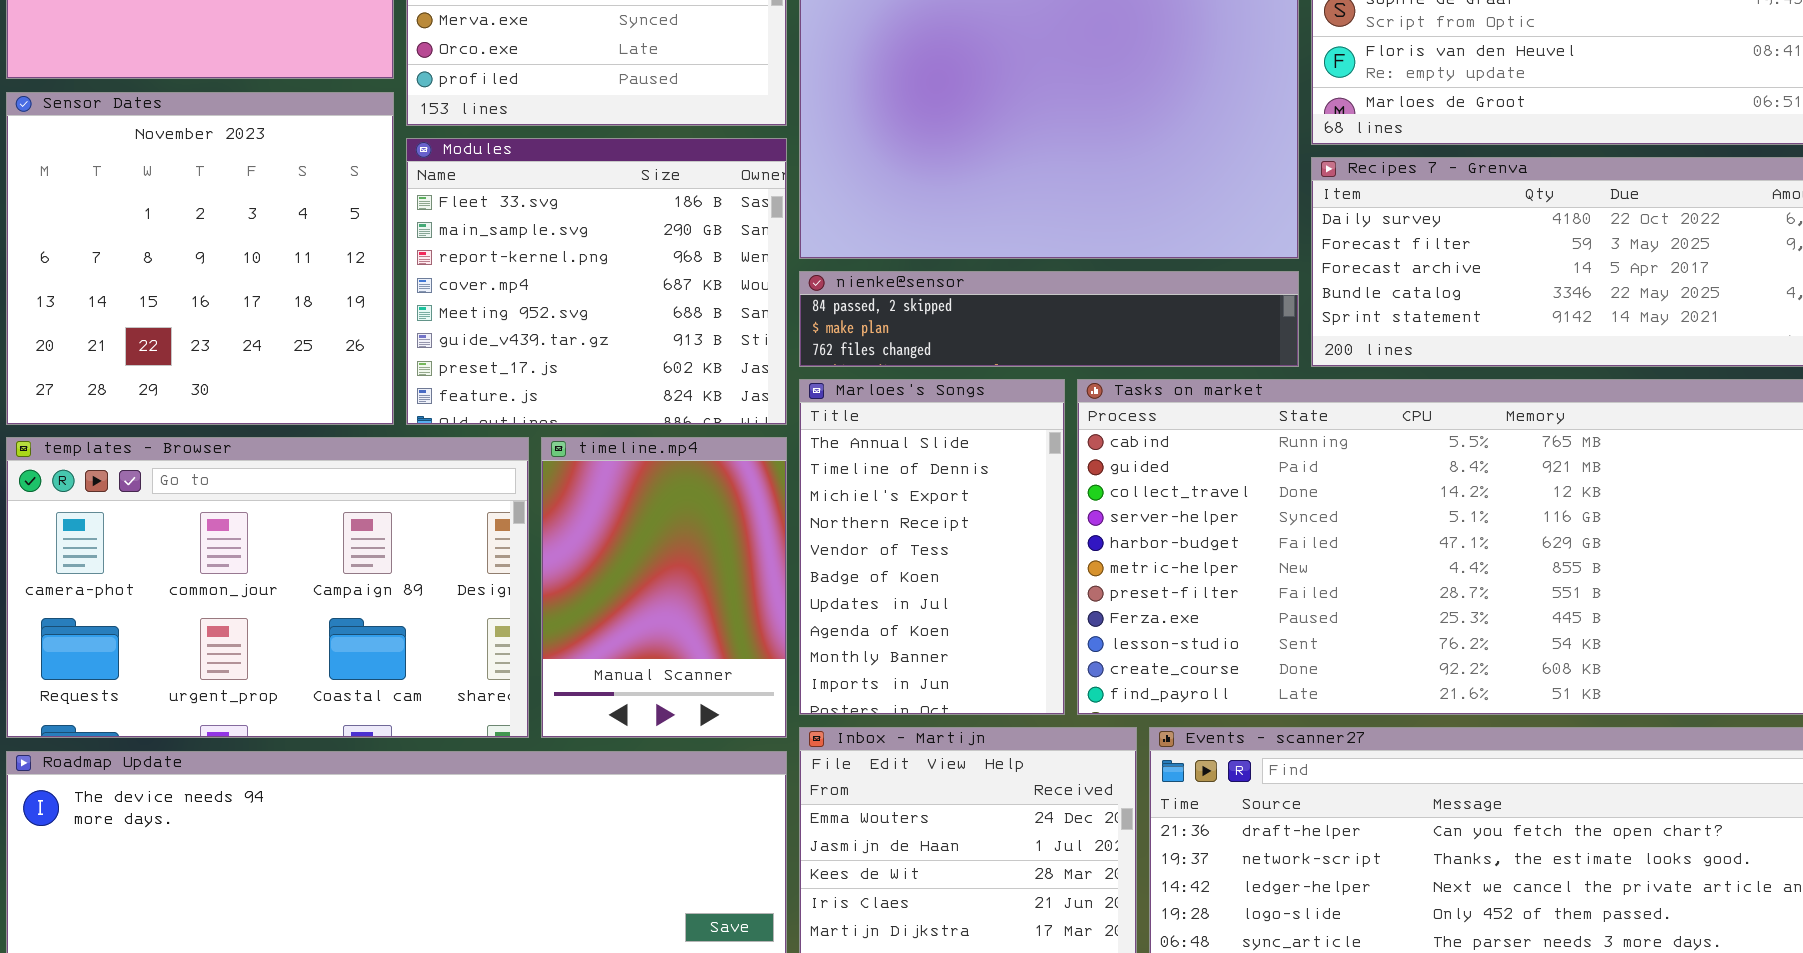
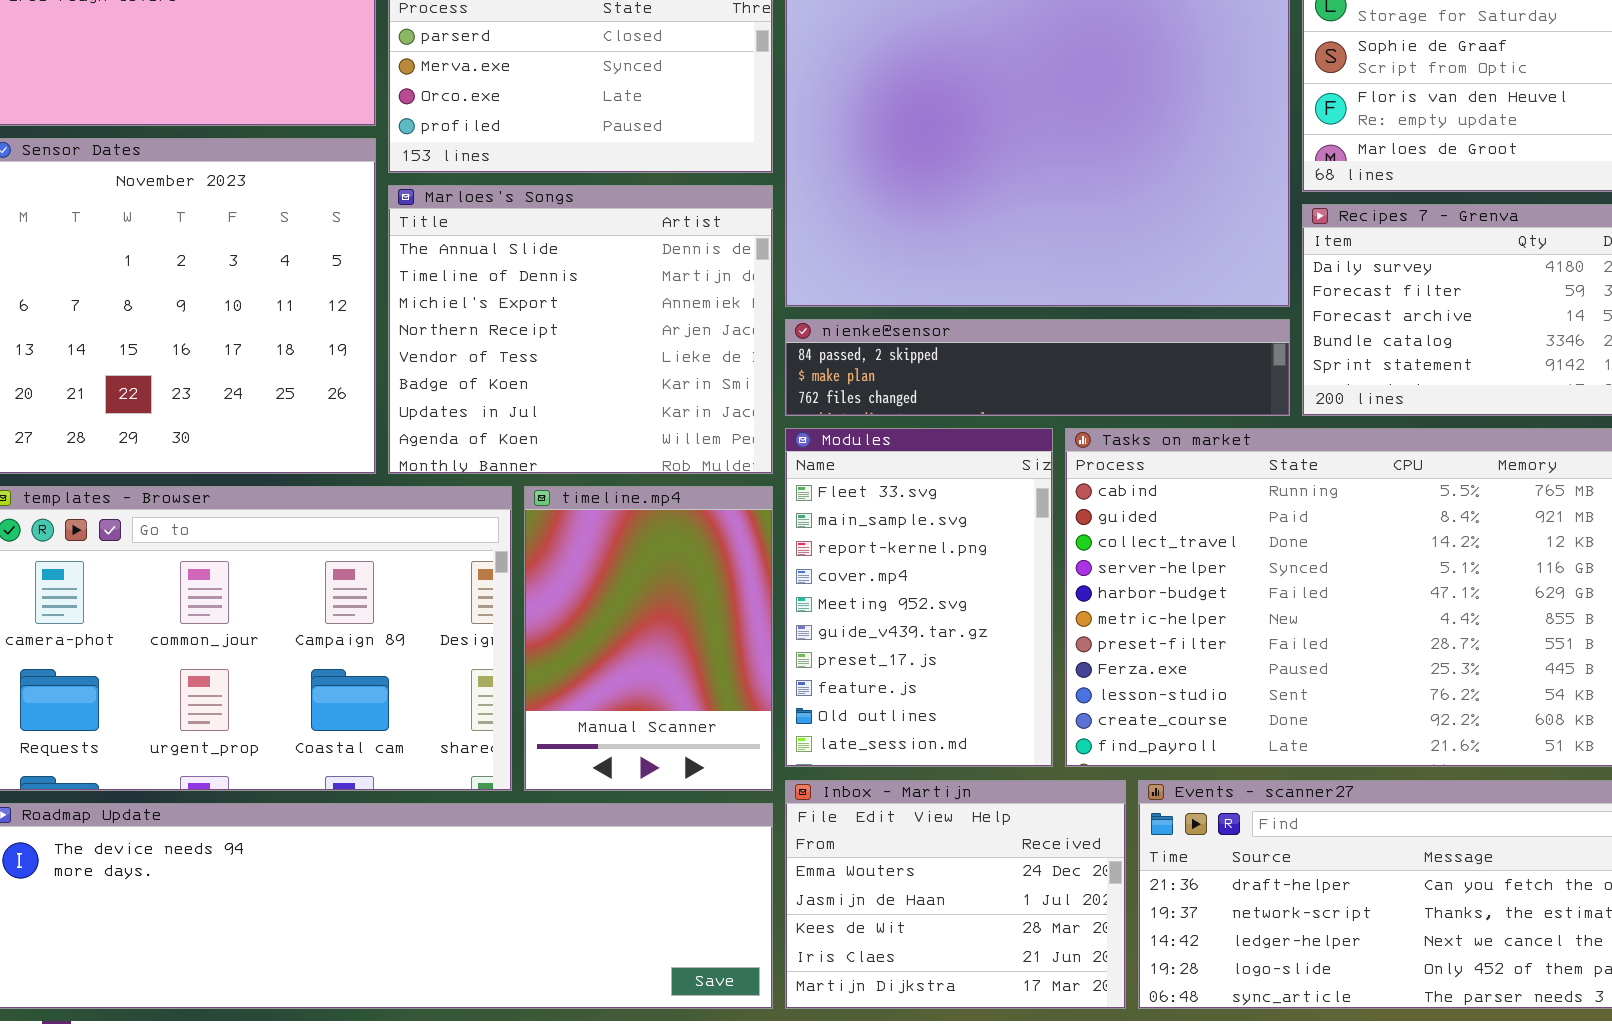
Modules: [406,138,787,425] -> [785,428,1053,767], moved, resized
Marloes's Songs: [799,379,1065,715] -> [388,185,773,474], moved, resized

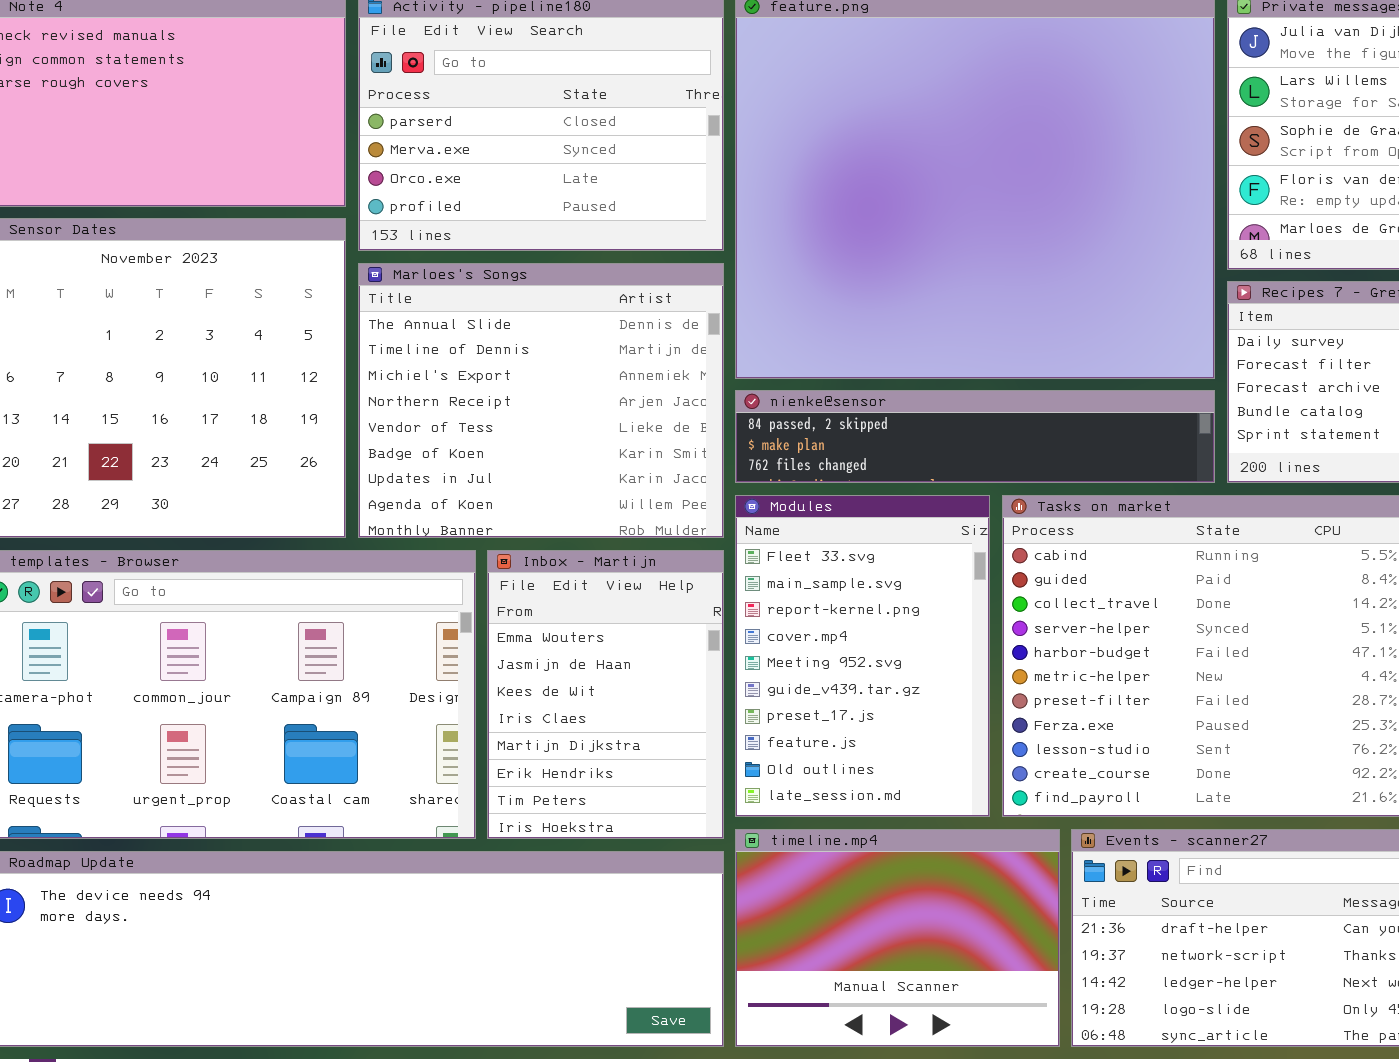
timeline.mp4: [524,486,773,791] -> [735,829,1060,1047], moved, resized
Inbox - Martijn: [785,780,1126,1009] -> [487,550,724,839], moved, resized

